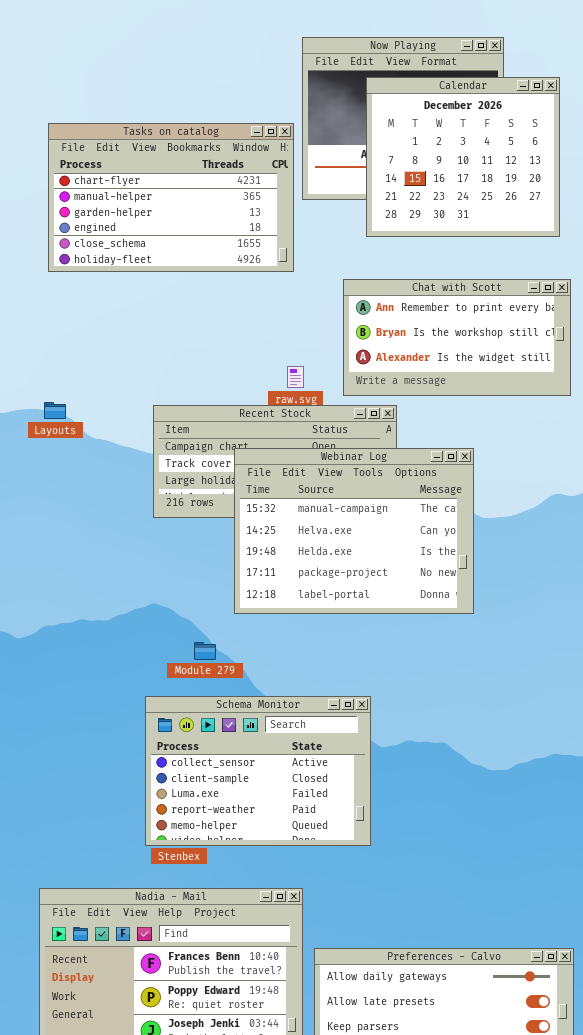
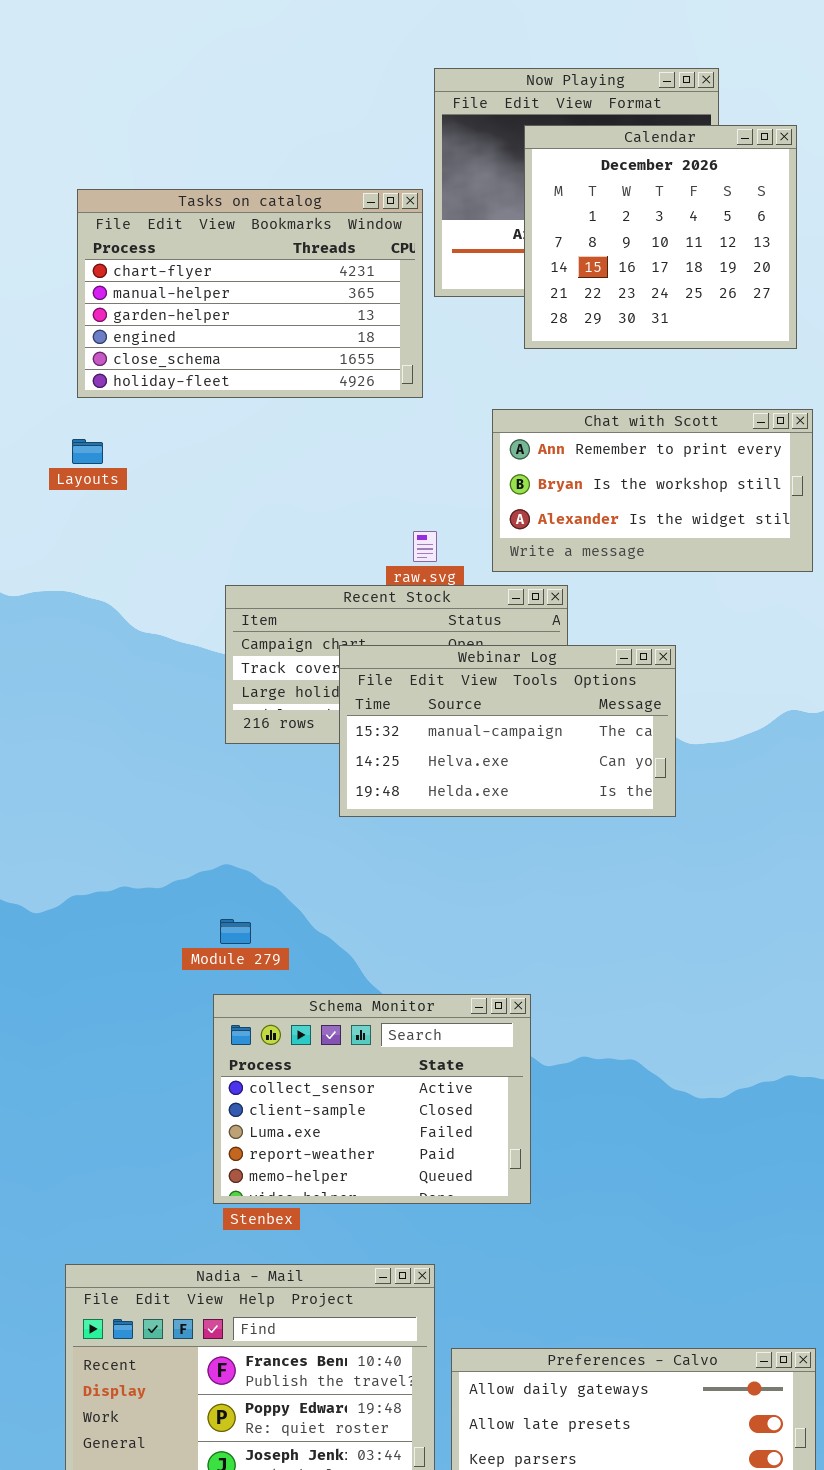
Layouts: [44,402,66,419] -> [72,439,103,464], moved
Webinar Log: [234,448,474,614] -> [339,645,676,817], resized
Module 279: [194,642,216,660] -> [220,919,251,944], moved

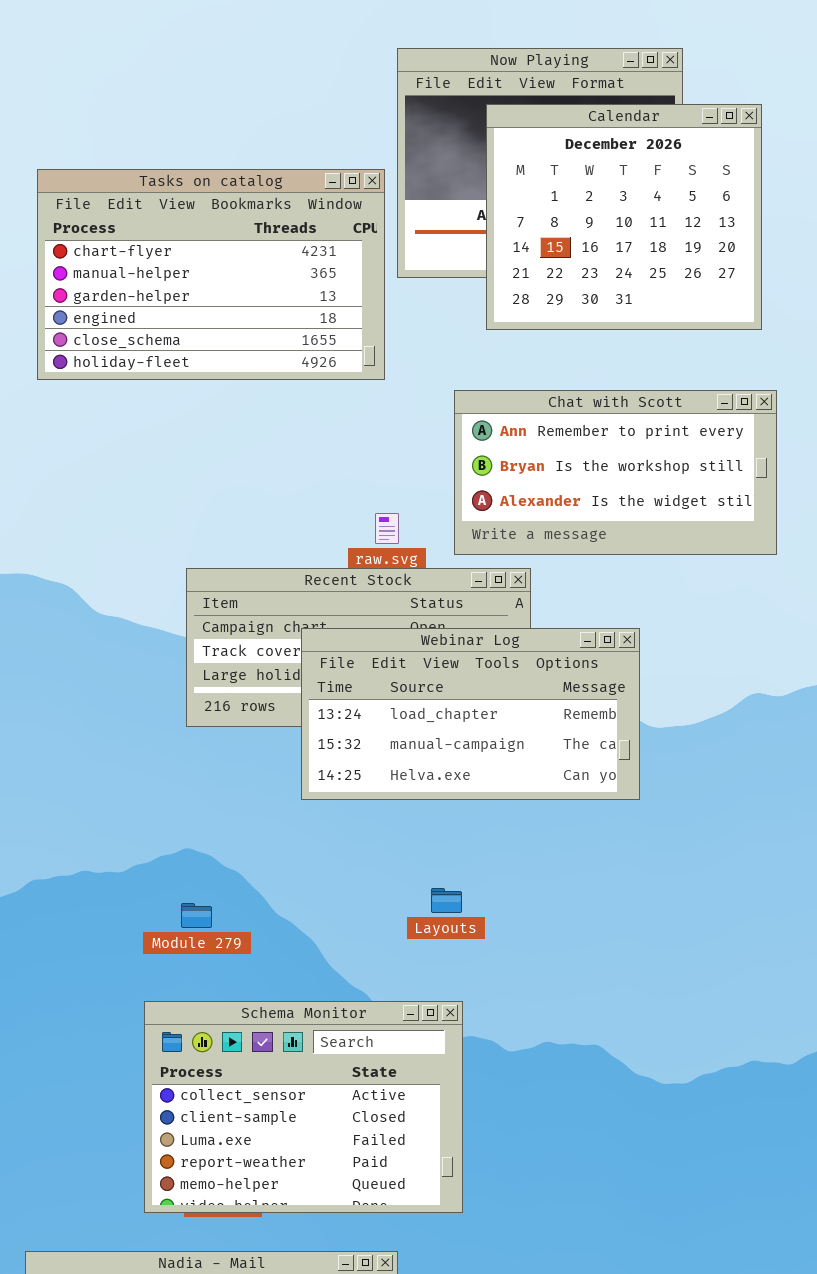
Layouts: [72,439,103,464] -> [431,888,462,913], moved
Webinar Log: [339,645,676,817] -> [301,628,640,800], scrolled up 1 row
Schema Monitor: [213,994,531,1204] -> [144,1001,463,1213], moved

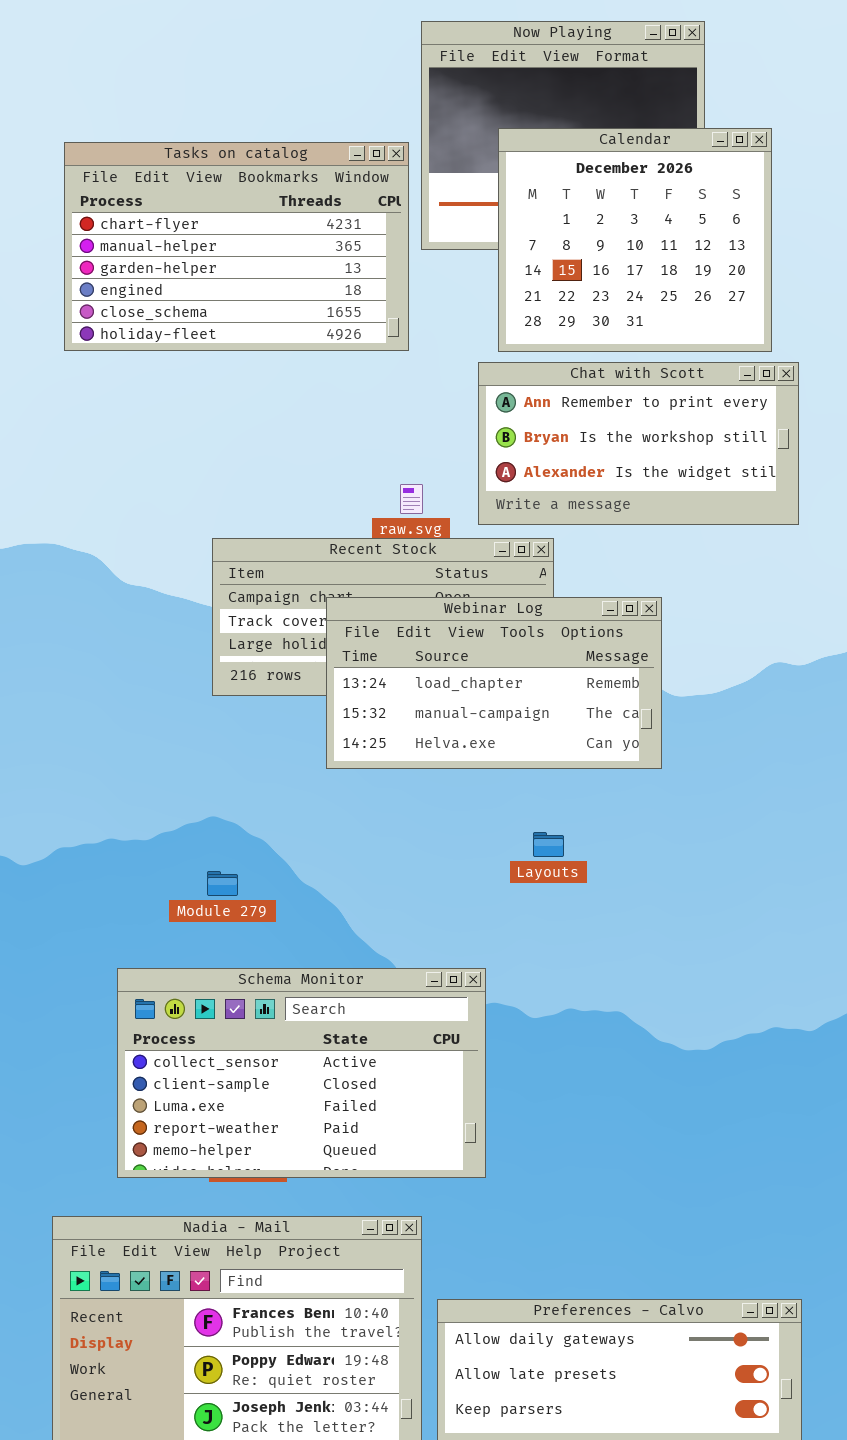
Calendar: [486,104,762,330] -> [498,128,772,352], moved
Layouts: [431,888,462,913] -> [533,832,564,857], moved
Schema Monitor: [144,1001,463,1213] -> [117,968,486,1178], resized

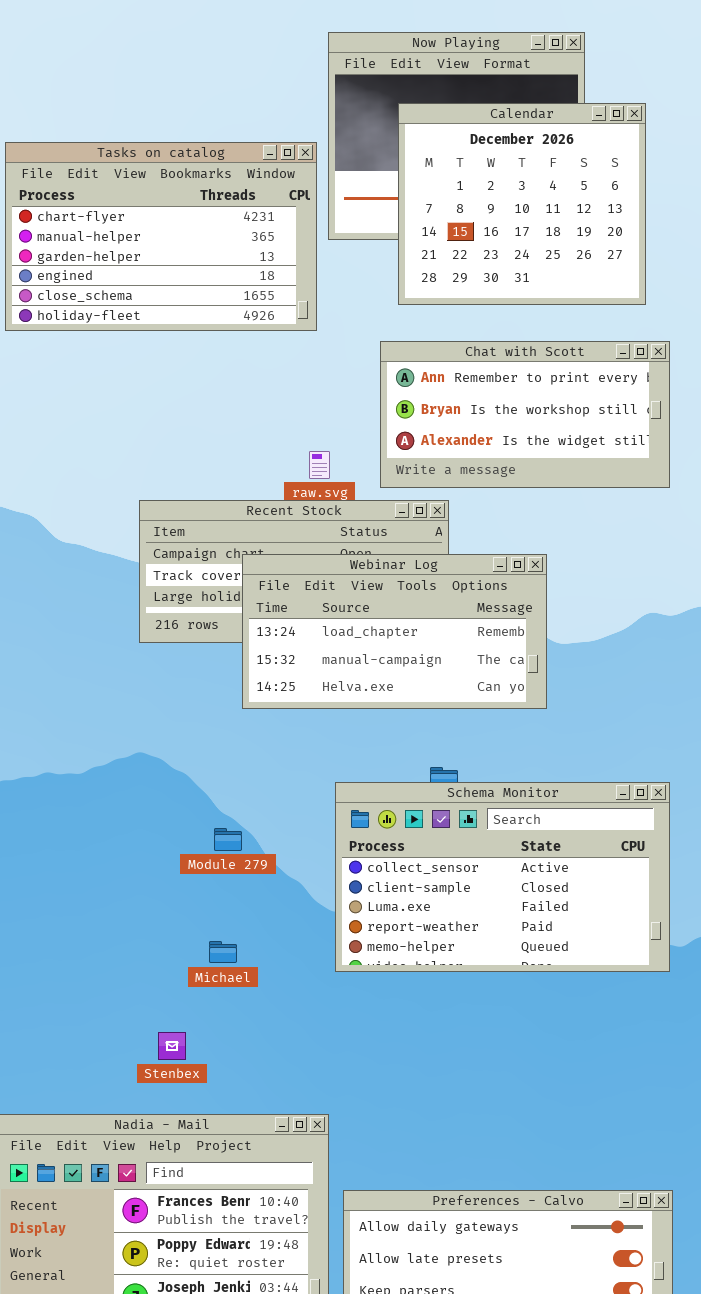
Calendar: [498,128,772,352] -> [398,103,646,305], moved
Module 279: [207,871,238,896] -> [214,828,242,851], moved
Schema Monitor: [117,968,486,1178] -> [335,782,670,972], moved

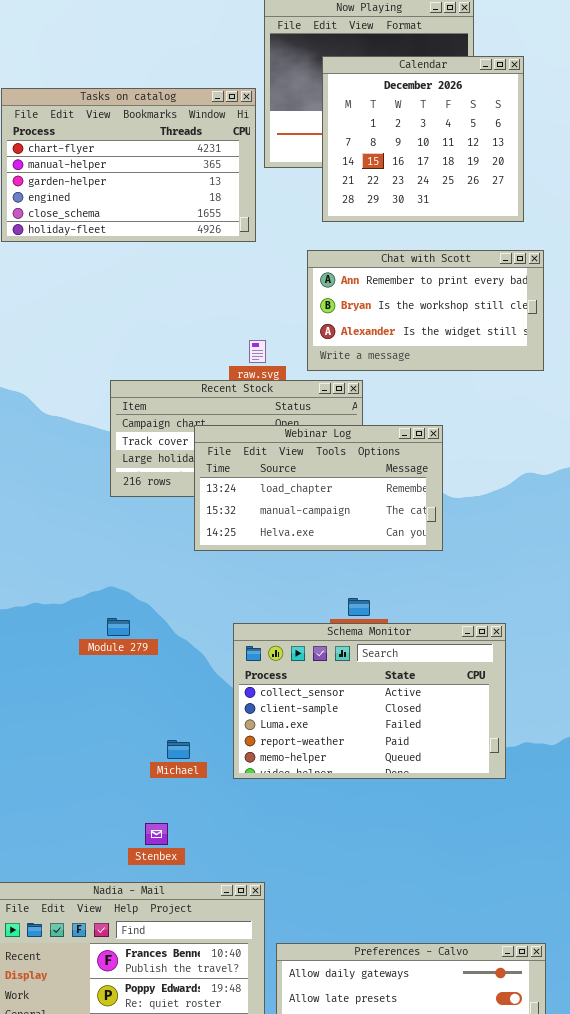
Schema Monitor: [335,782,670,972] -> [233,623,506,779], moved
Module 279: [214,828,242,851] -> [107,618,130,636], moved
Stenbex: [158,1032,186,1060] -> [145,823,168,845], moved

